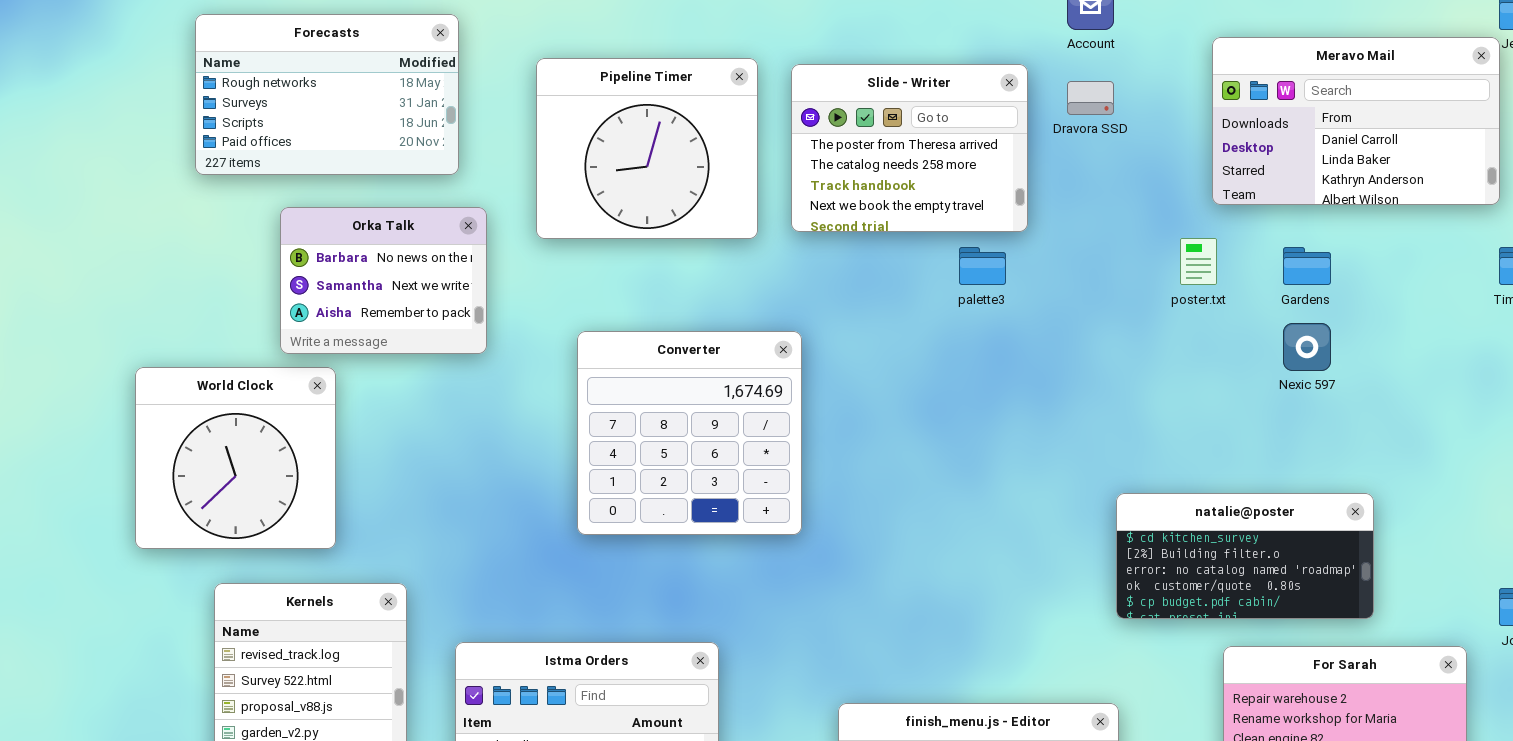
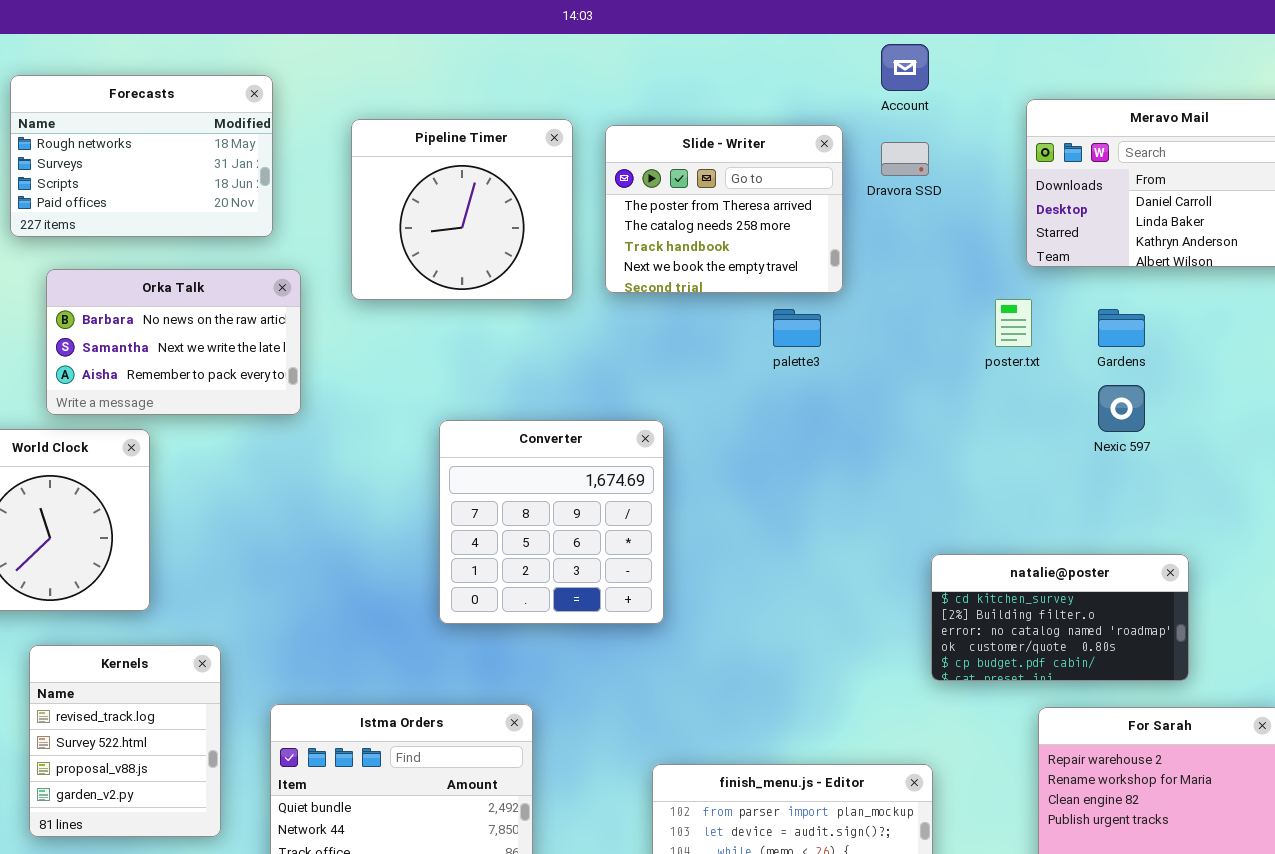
Orka Talk: [280,207,487,354] -> [46,269,301,415], resized
Converter: [577,331,802,535] -> [439,420,664,624], moved

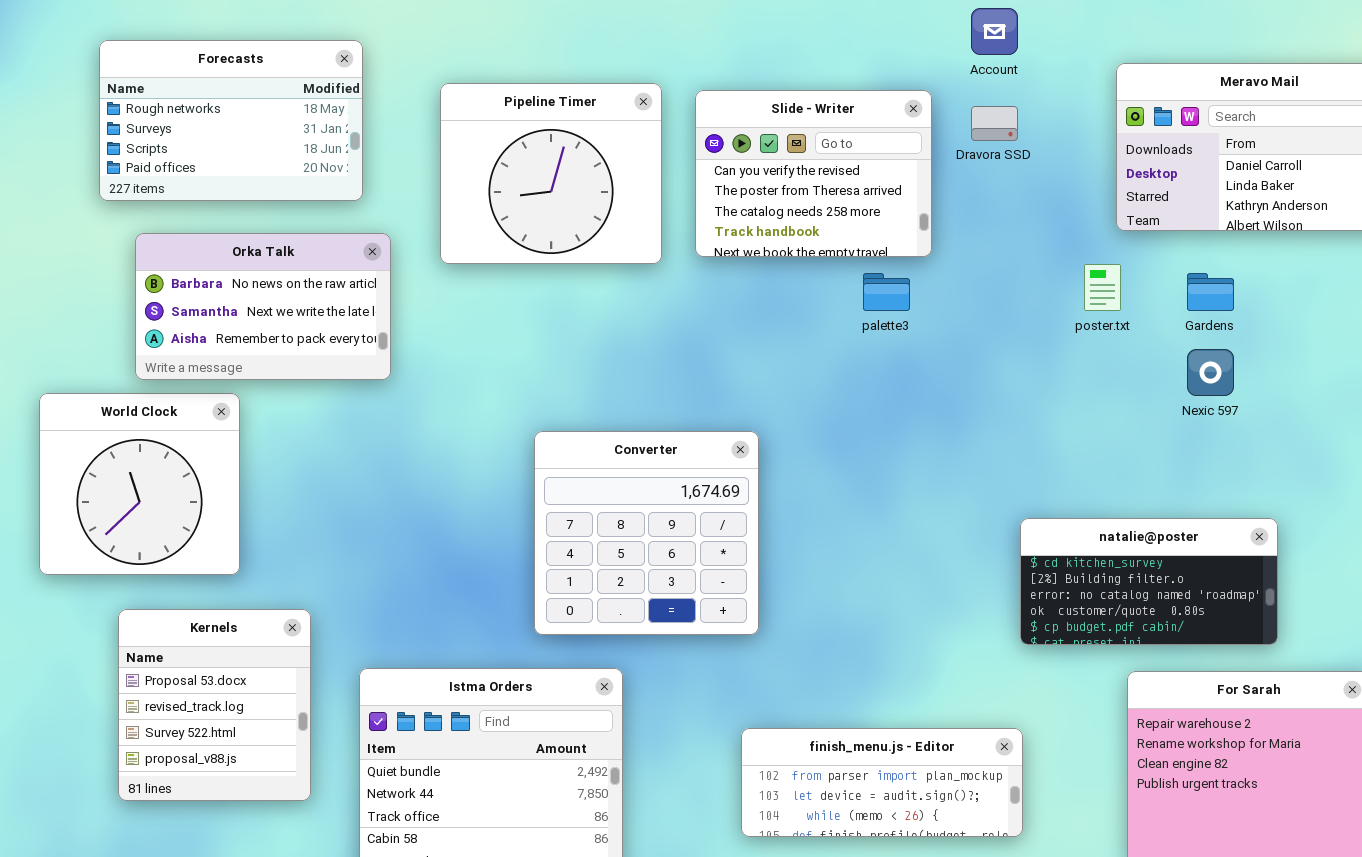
Slide - Writer: [605,125,843,293] -> [695,90,932,257], scrolled up 1 row
Converter: [439,420,664,624] -> [534,431,759,635], moved
Kernels: [29,645,221,837] -> [118,609,311,801], scrolled up 1 row

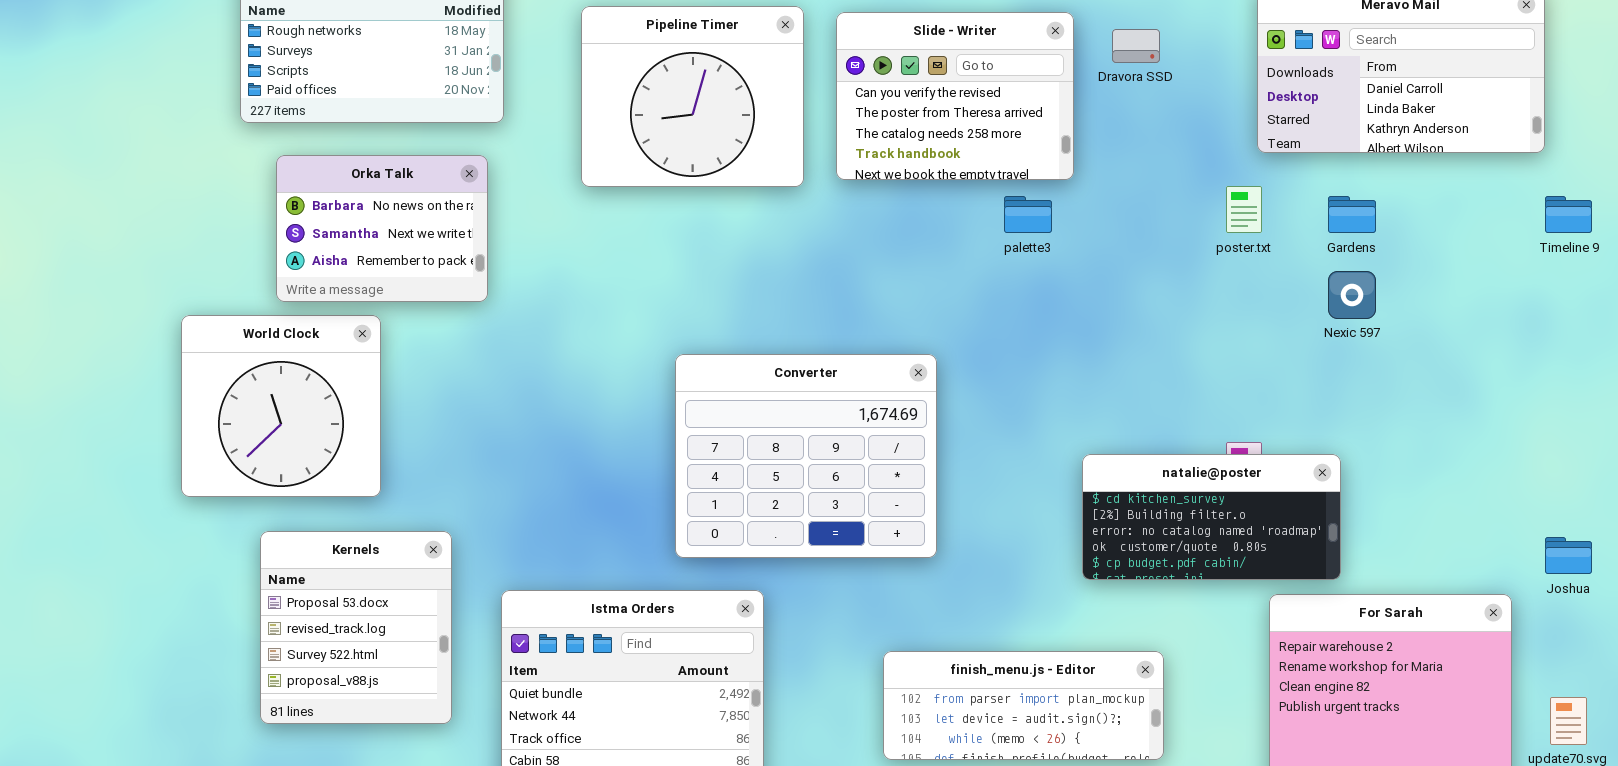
Orka Talk: [135,233,391,380] -> [276,155,488,302], resized
Converter: [534,431,759,635] -> [675,354,937,558], resized
natalie@poster: [1020,518,1278,645] -> [1082,454,1341,580], moved

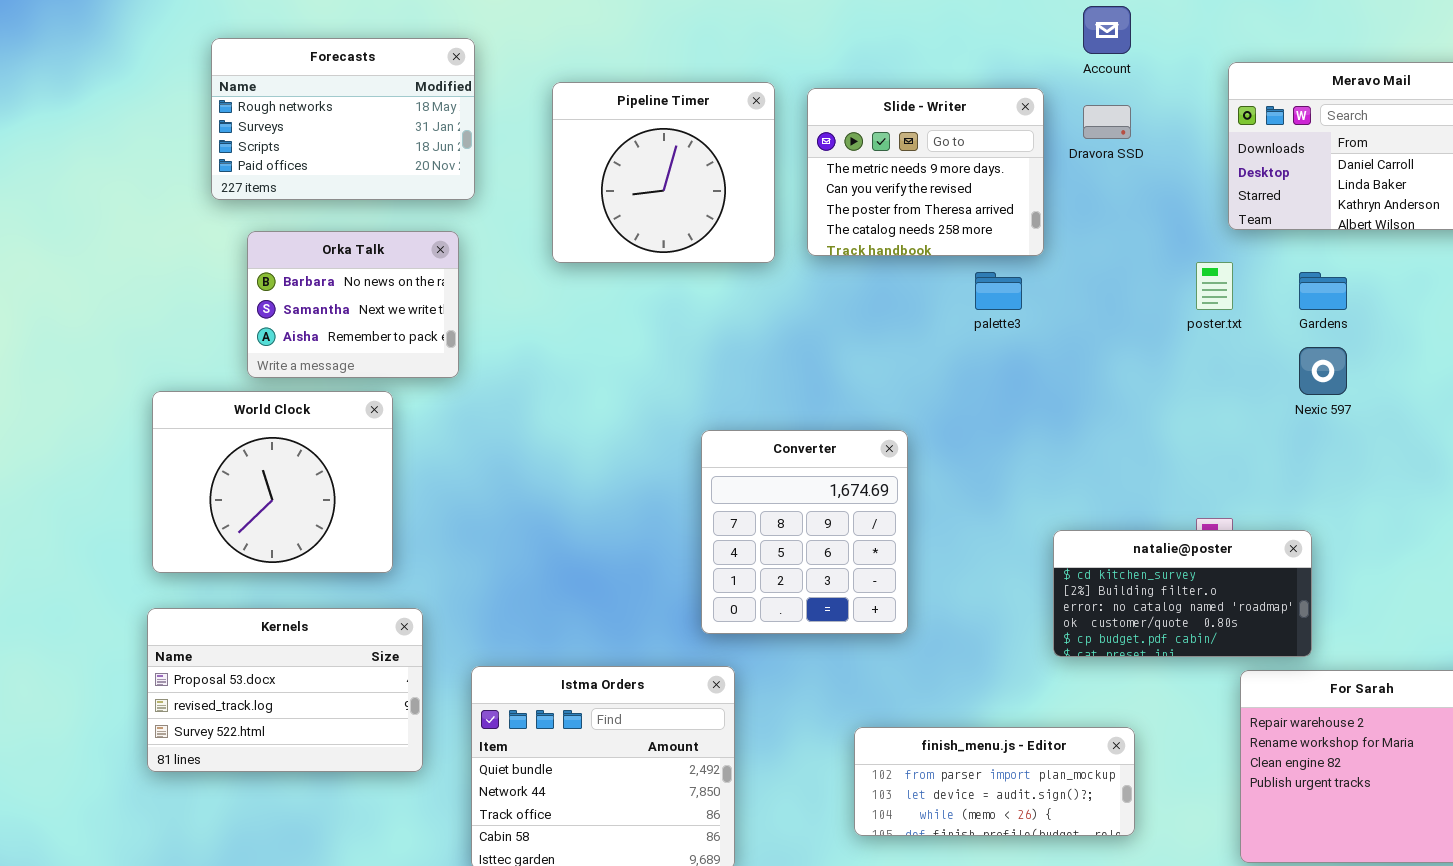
Slide - Writer: [836,12,1074,180] -> [807,88,1044,256], scrolled up 1 row
World Clock: [181,315,381,497] -> [152,391,393,573], resized
Converter: [675,354,937,558] -> [701,430,908,634], resized
Kernels: [260,531,452,724] -> [147,608,423,772], resized

